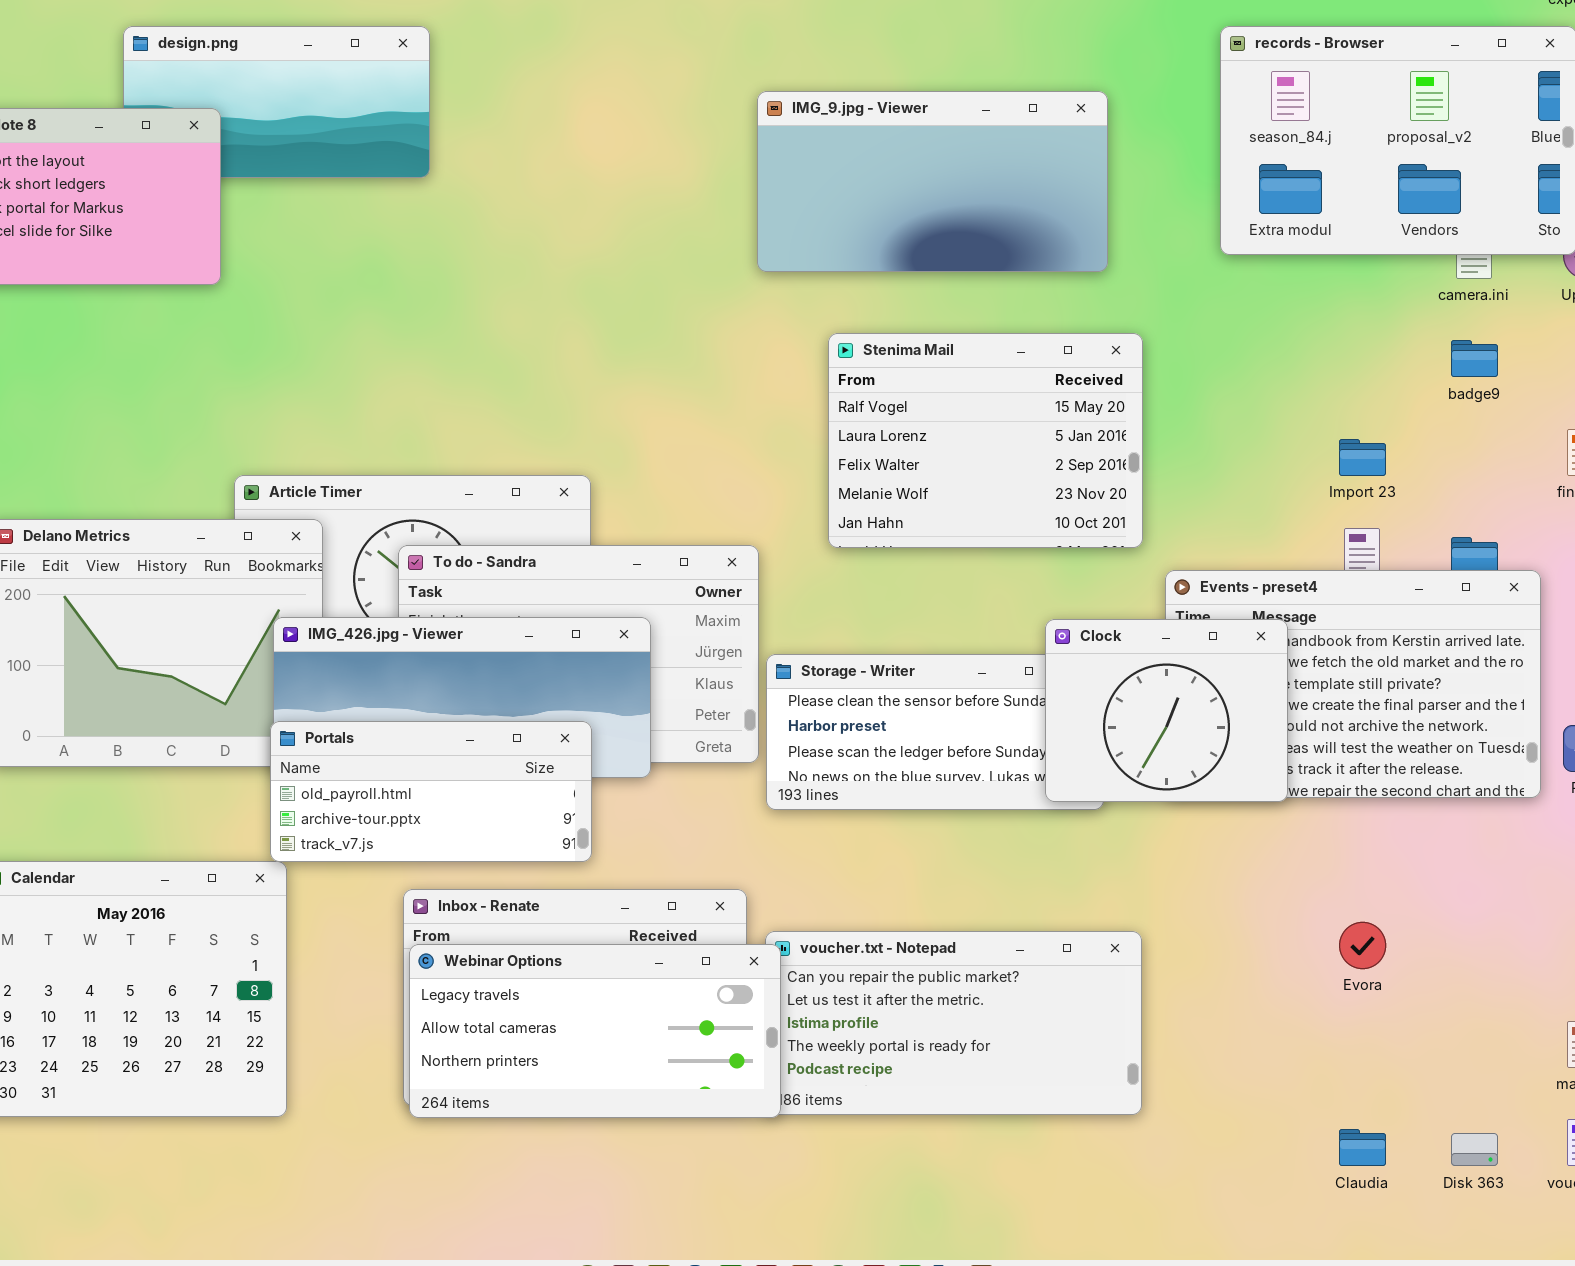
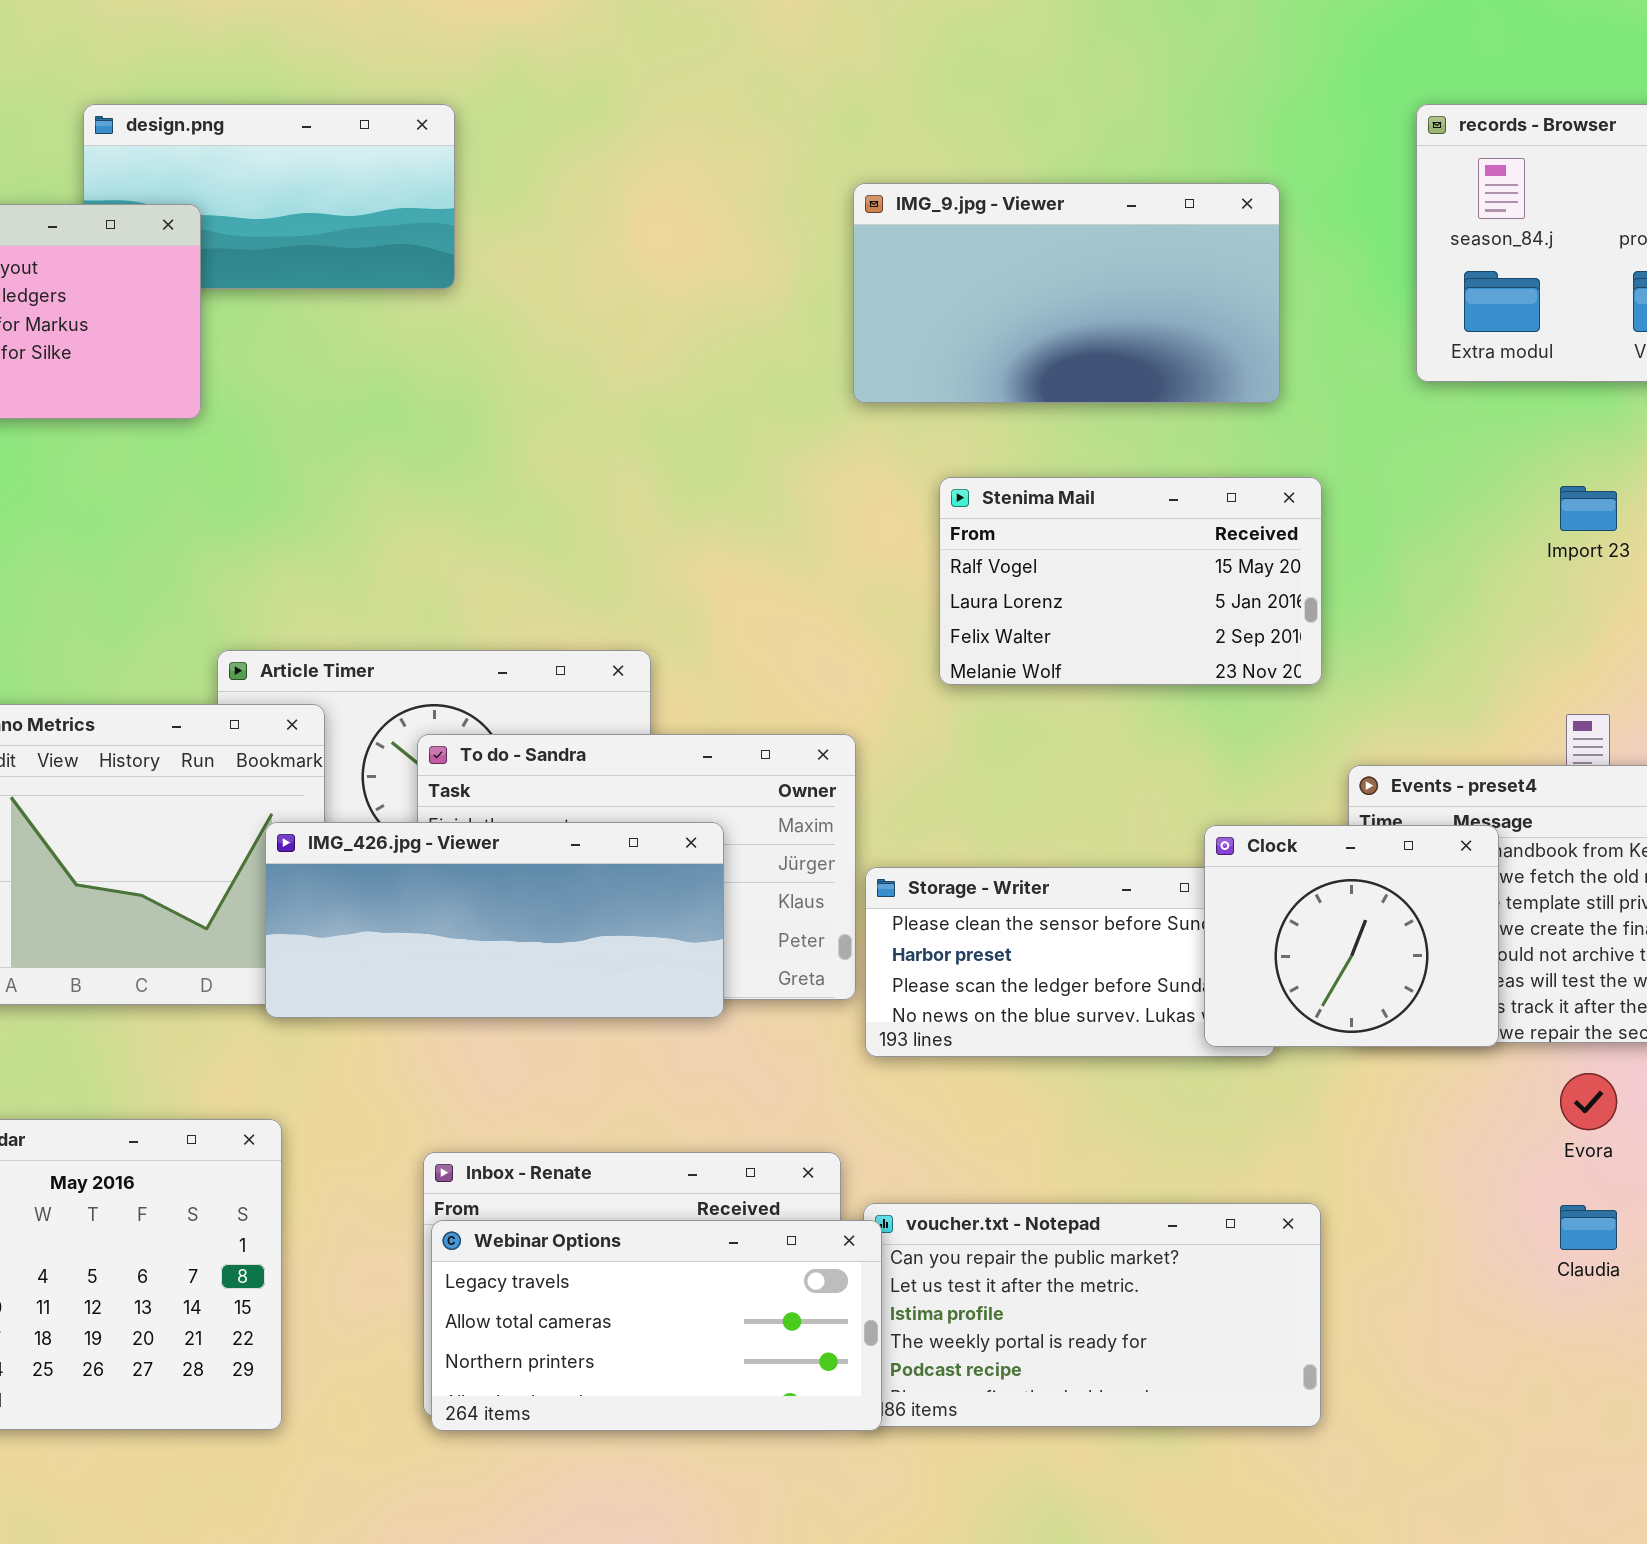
Stenima Mail: [828,333,1143,548] -> [939,477,1322,685], resized
Import 23: [1339,439,1386,476] -> [1560,486,1617,531], moved
Portals: [270,721,592,862] -> none, closed
Evora: [1339,922,1386,969] -> [1560,1073,1617,1130], moved
Claudia: [1339,1129,1386,1166] -> [1560,1205,1617,1250], moved

